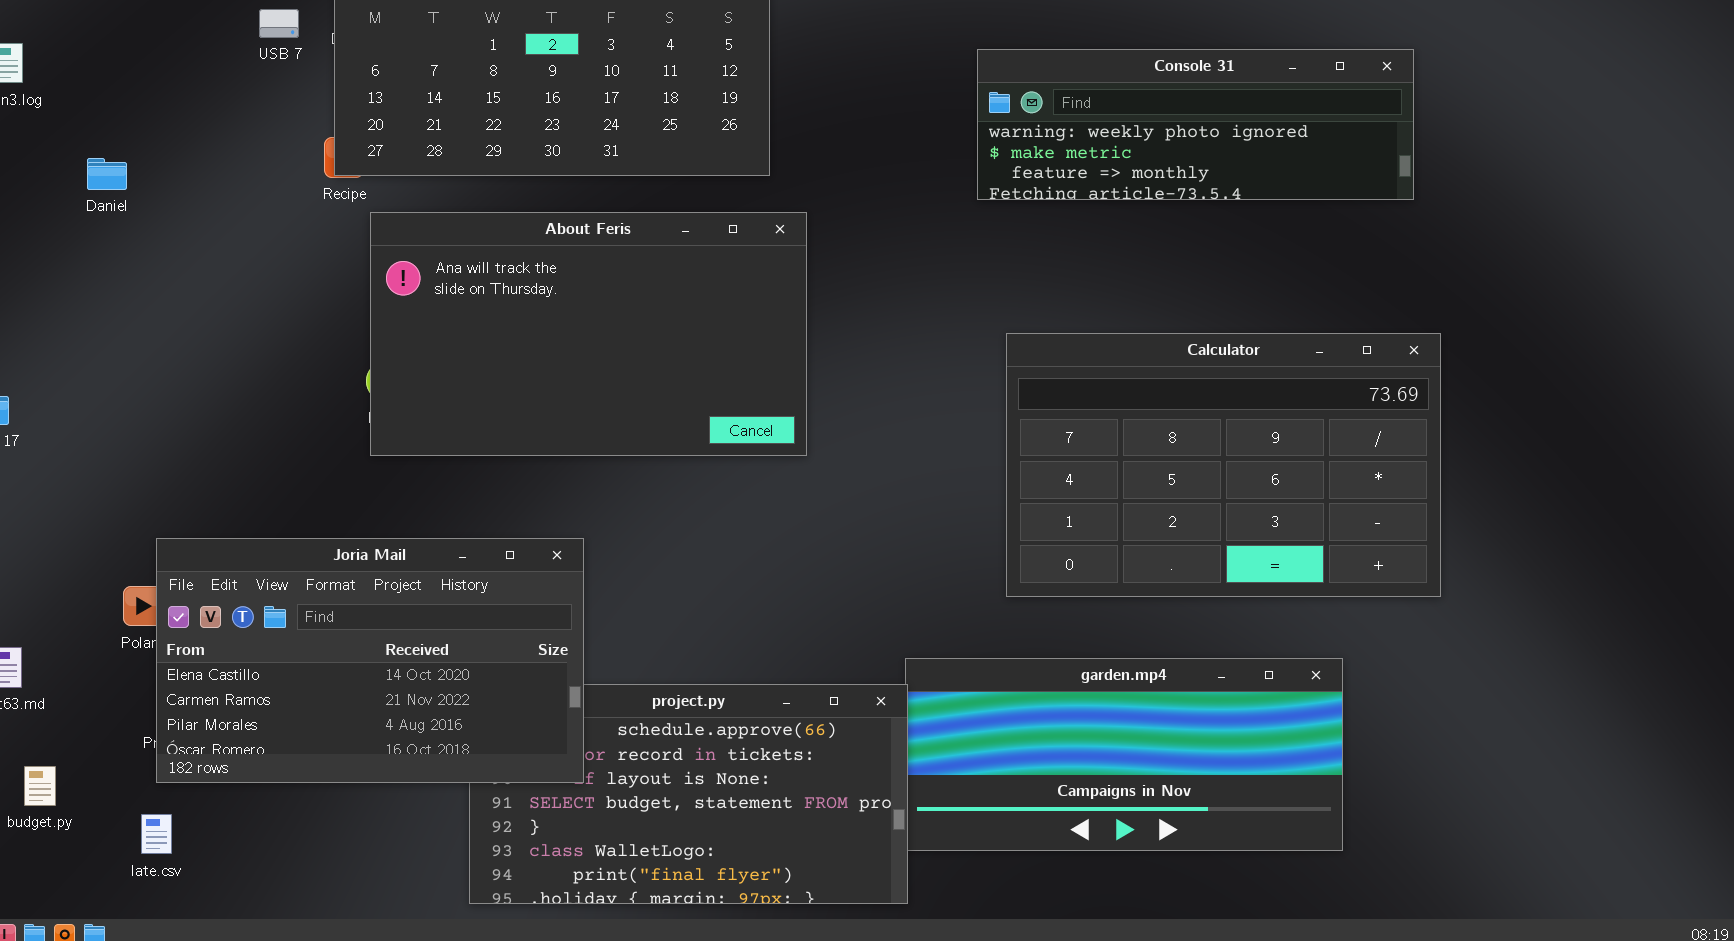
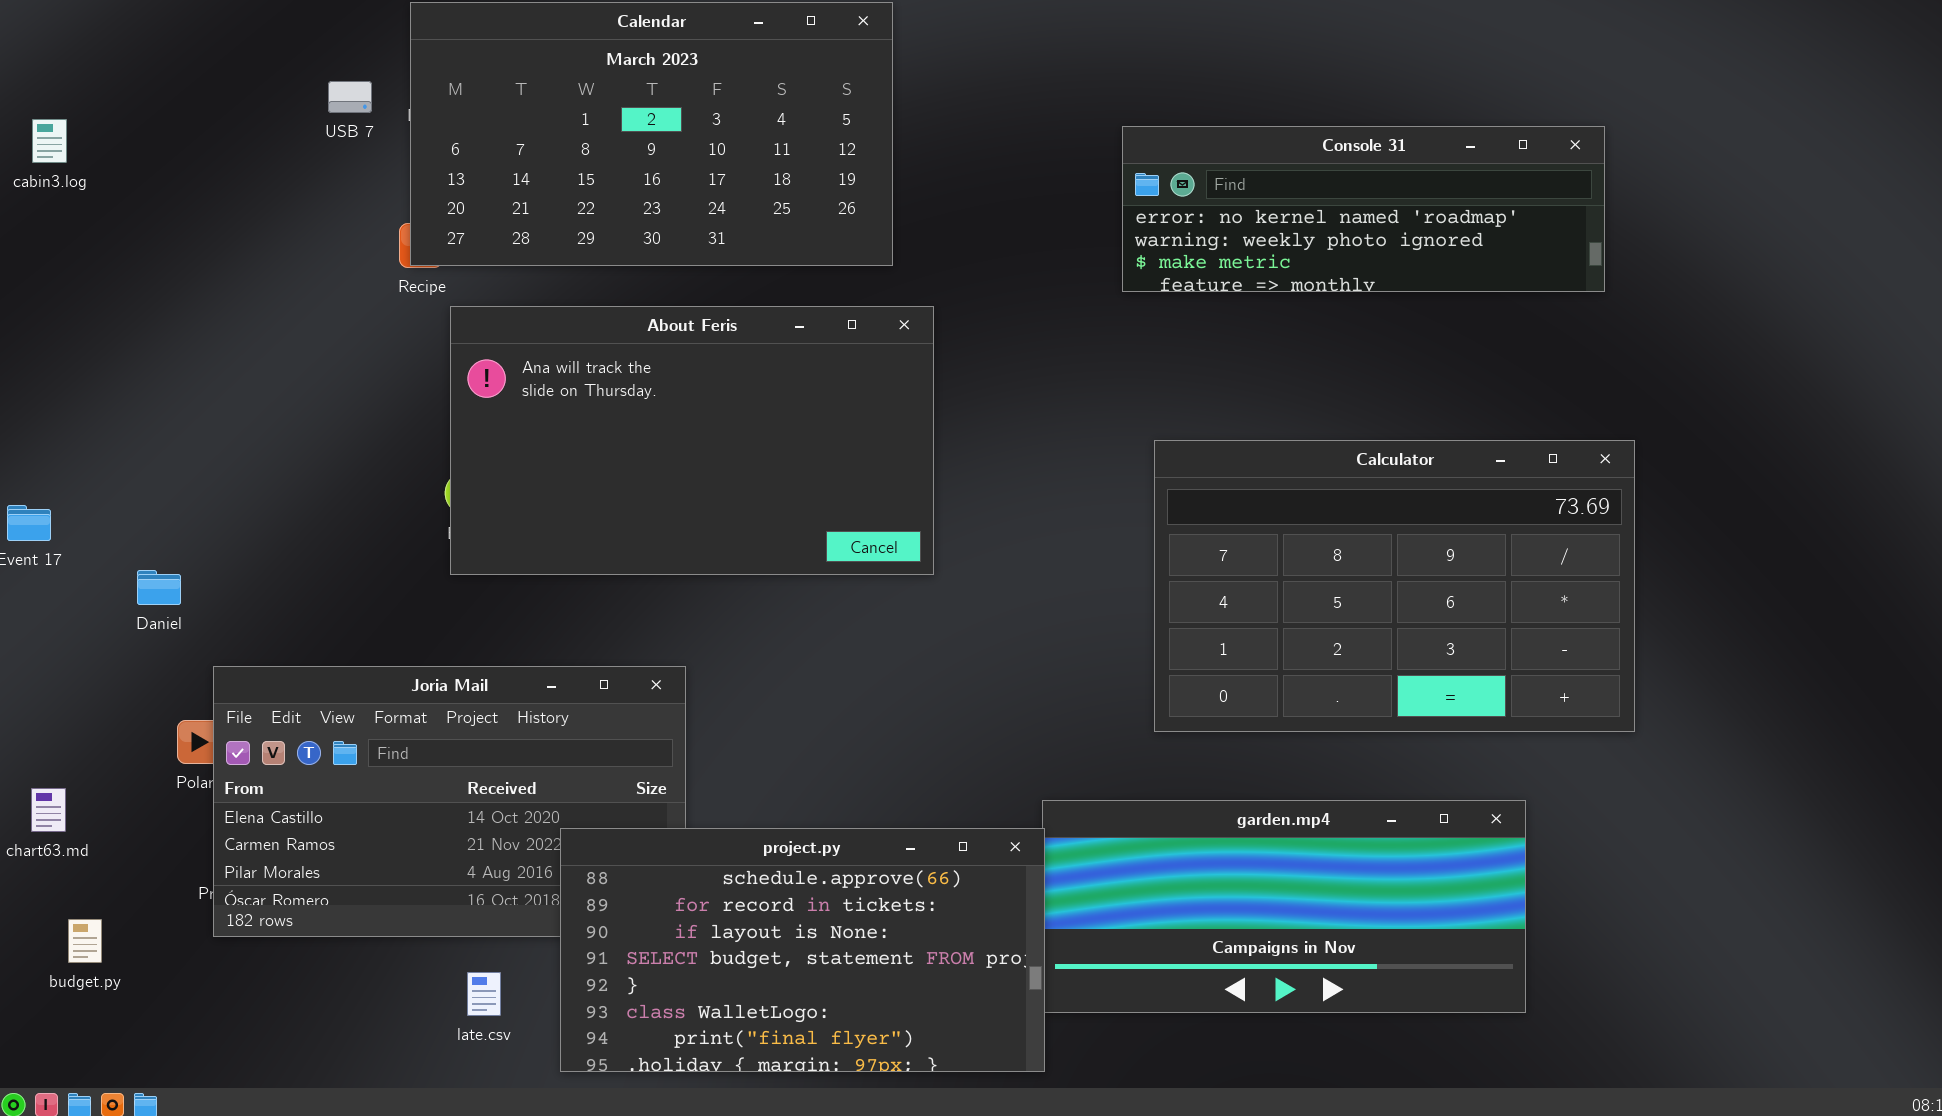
Console 31: [977,49,1414,200] -> [1122,126,1605,292], scrolled up 1 row
Daniel: [87,158,127,190] -> [137,570,181,605], moved
project.py: [469,684,908,904] -> [560,828,1045,1072], raised
late.csv: [141,814,172,854] -> [467,972,501,1016], moved

